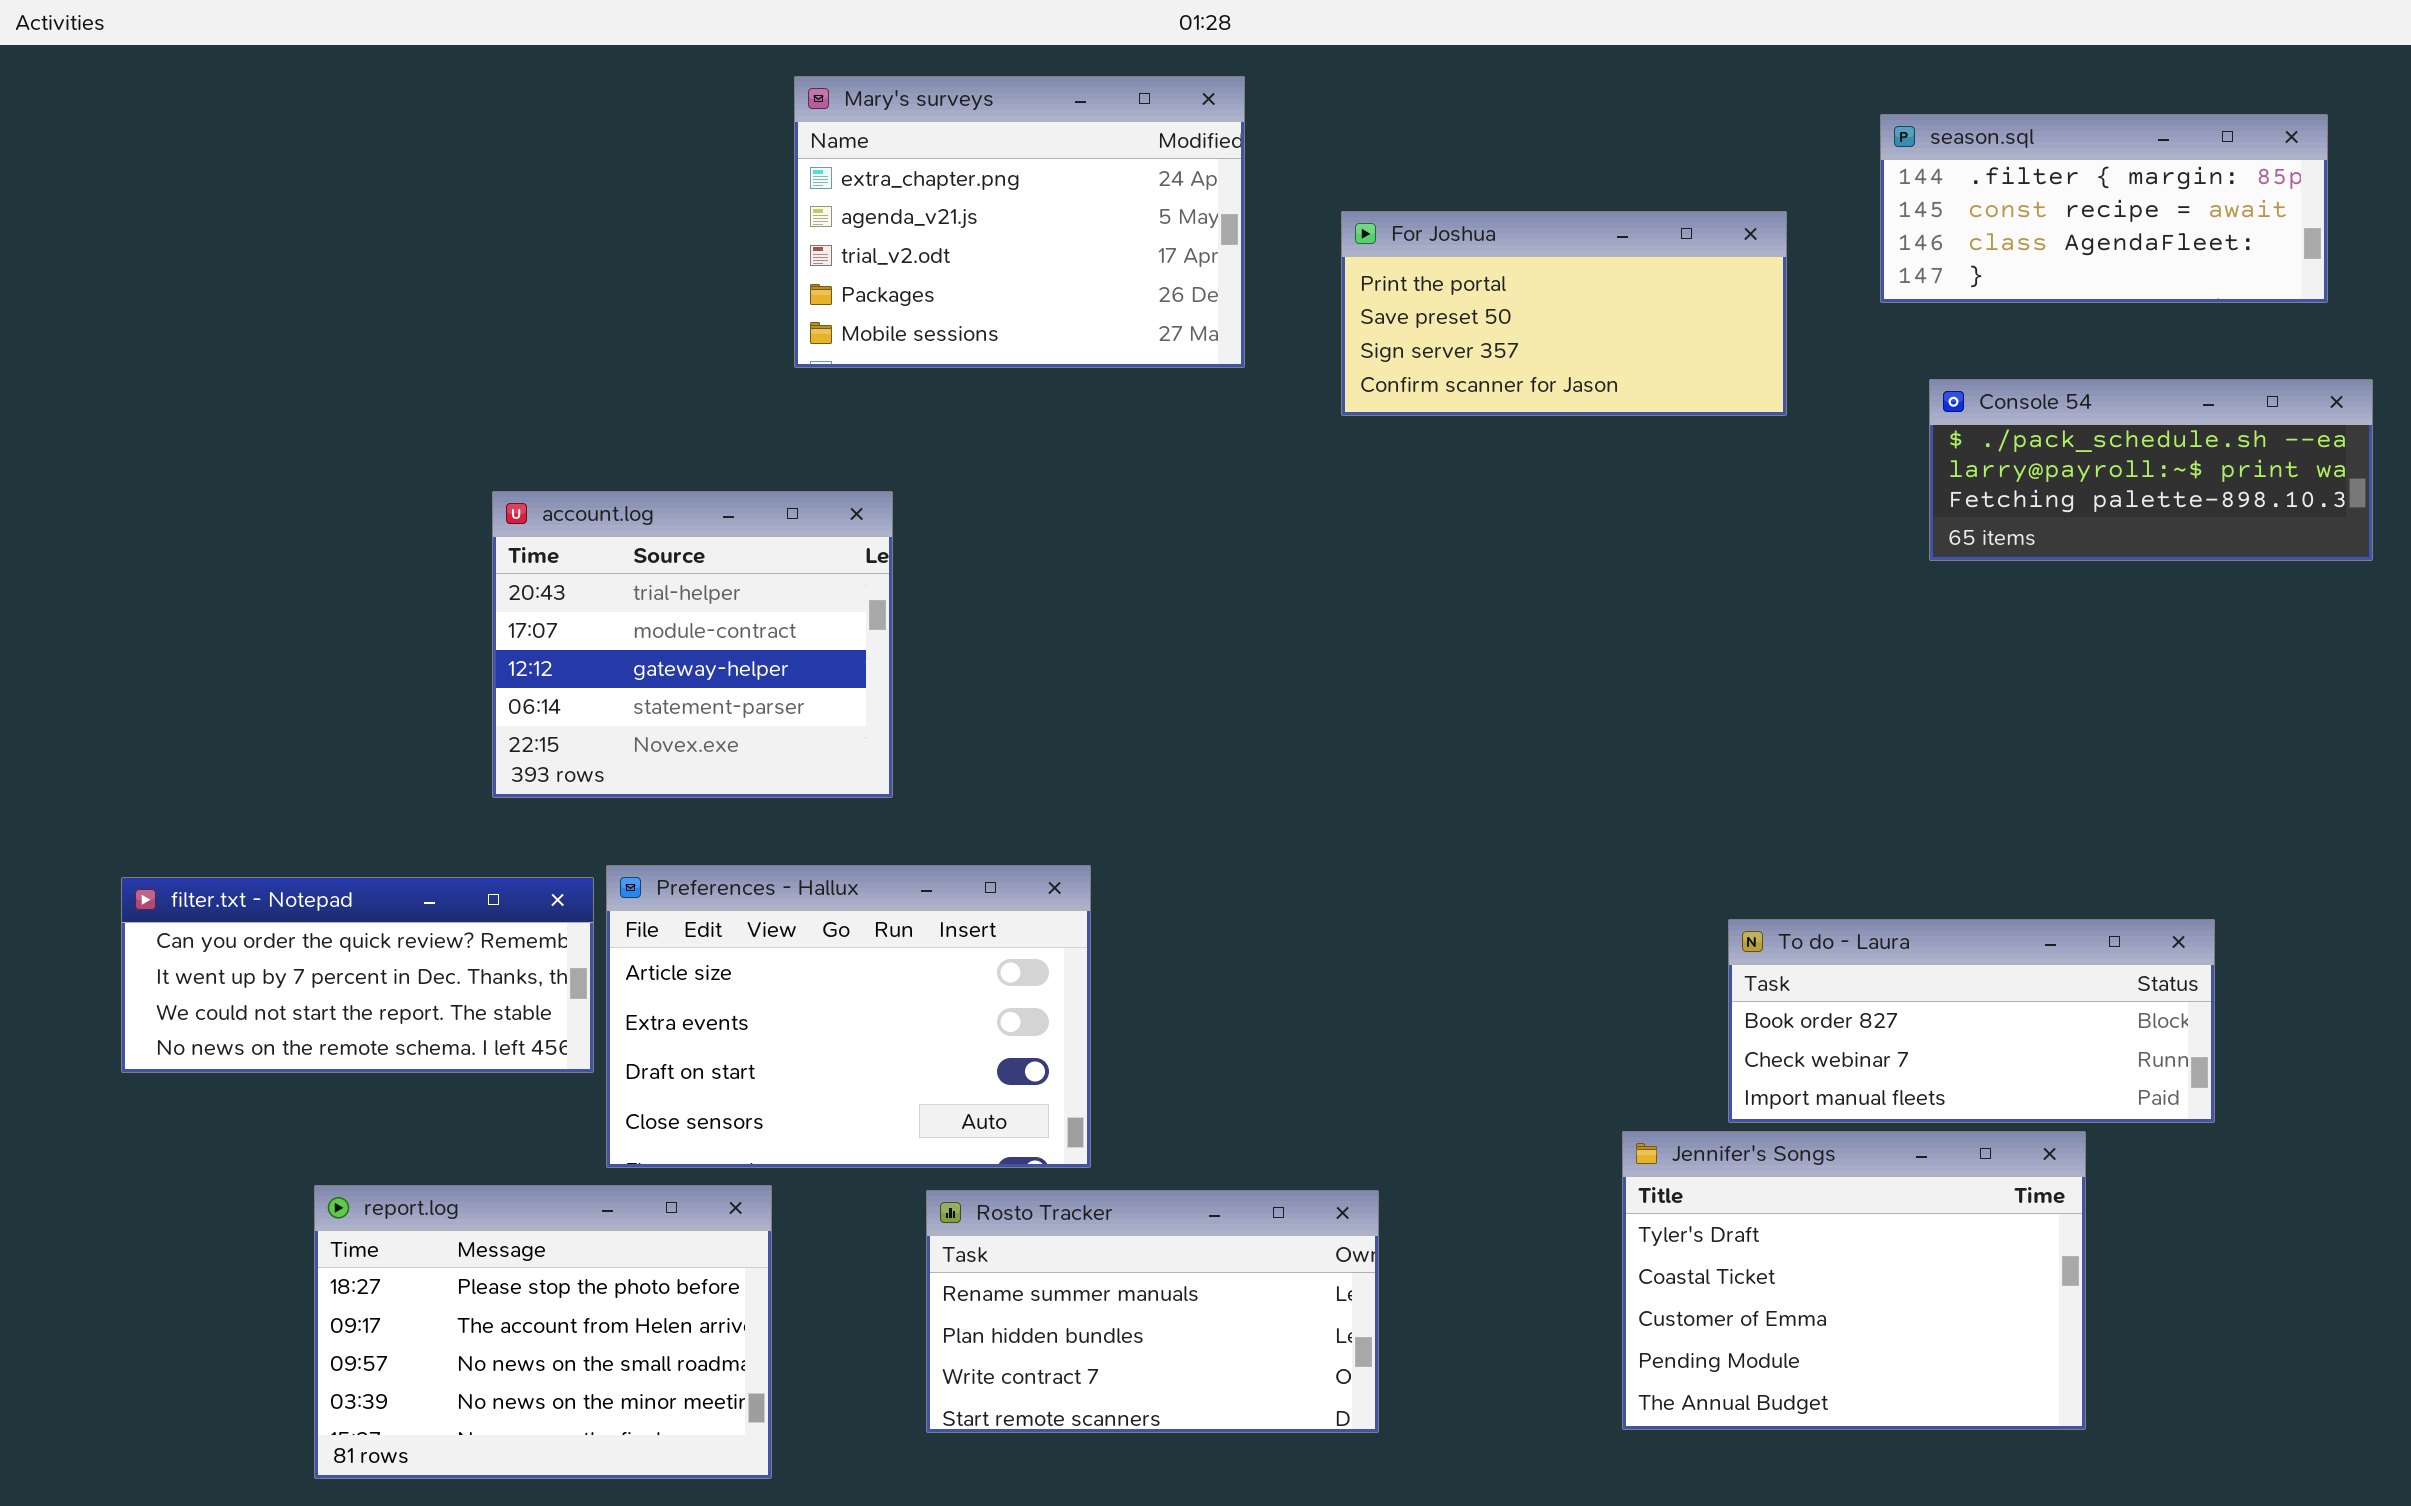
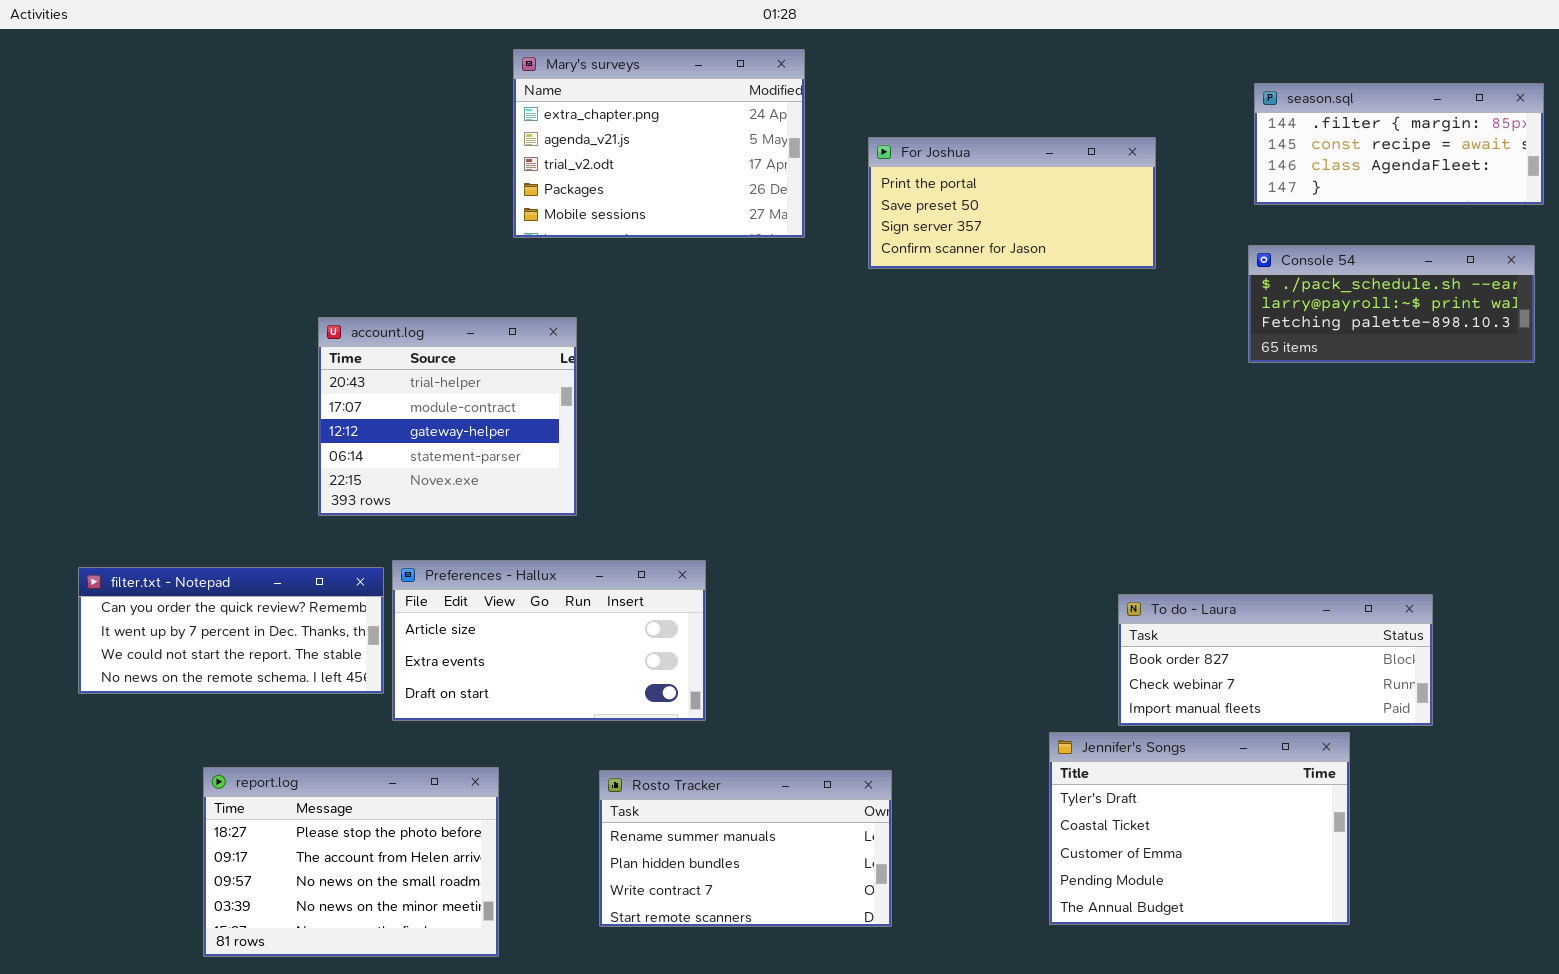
season.sql: [1880,114,2328,303] -> [1254,83,1544,205], moved
Preferences - Hallux: [606,865,1091,1168] -> [392,560,706,721], resized

